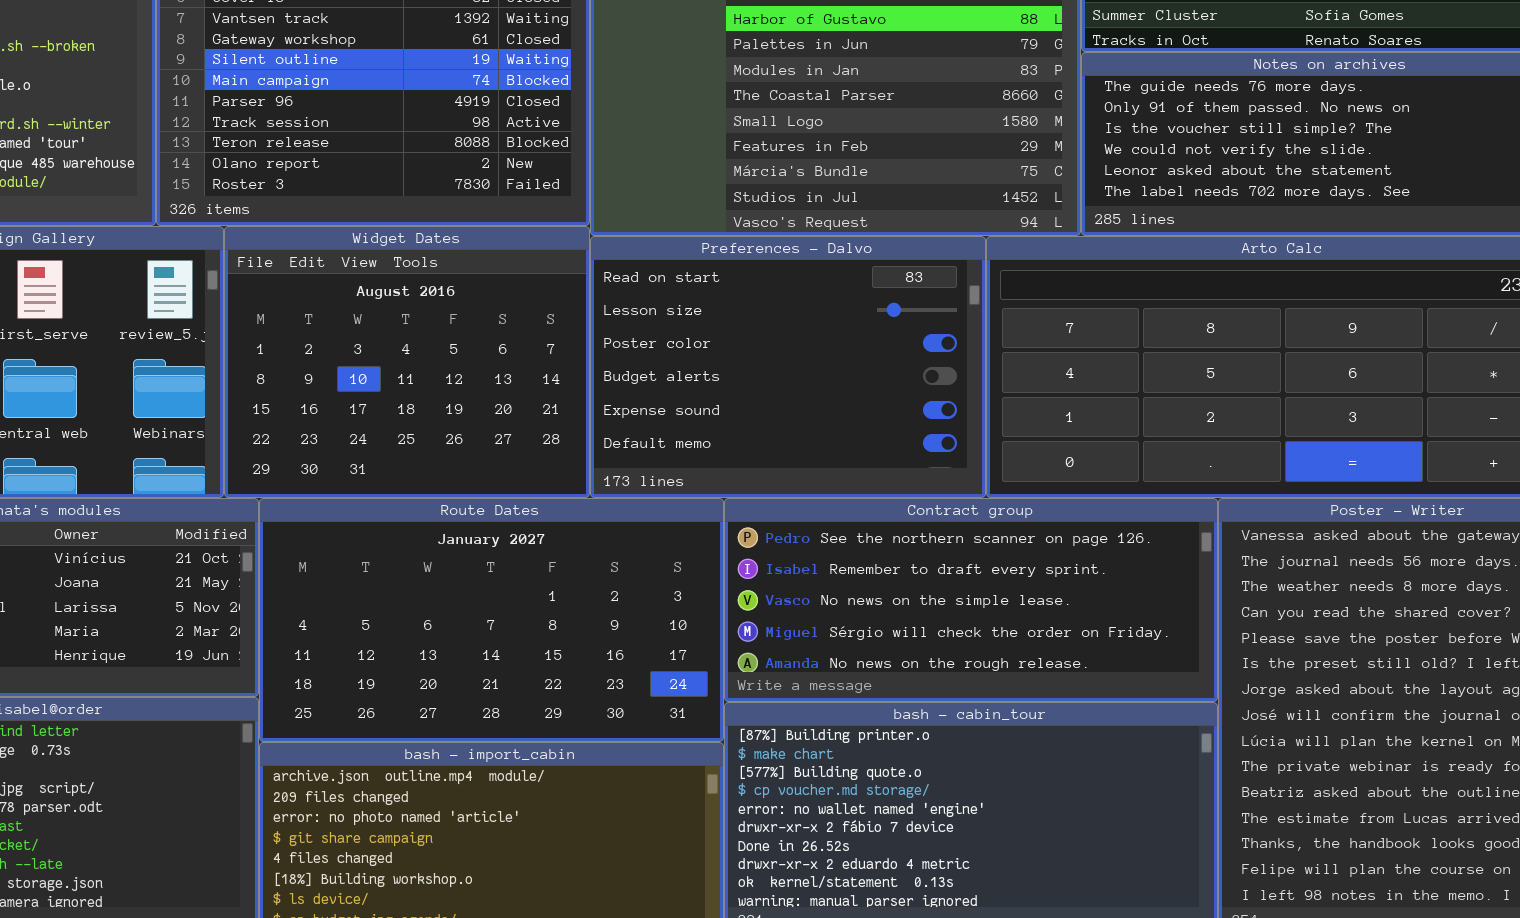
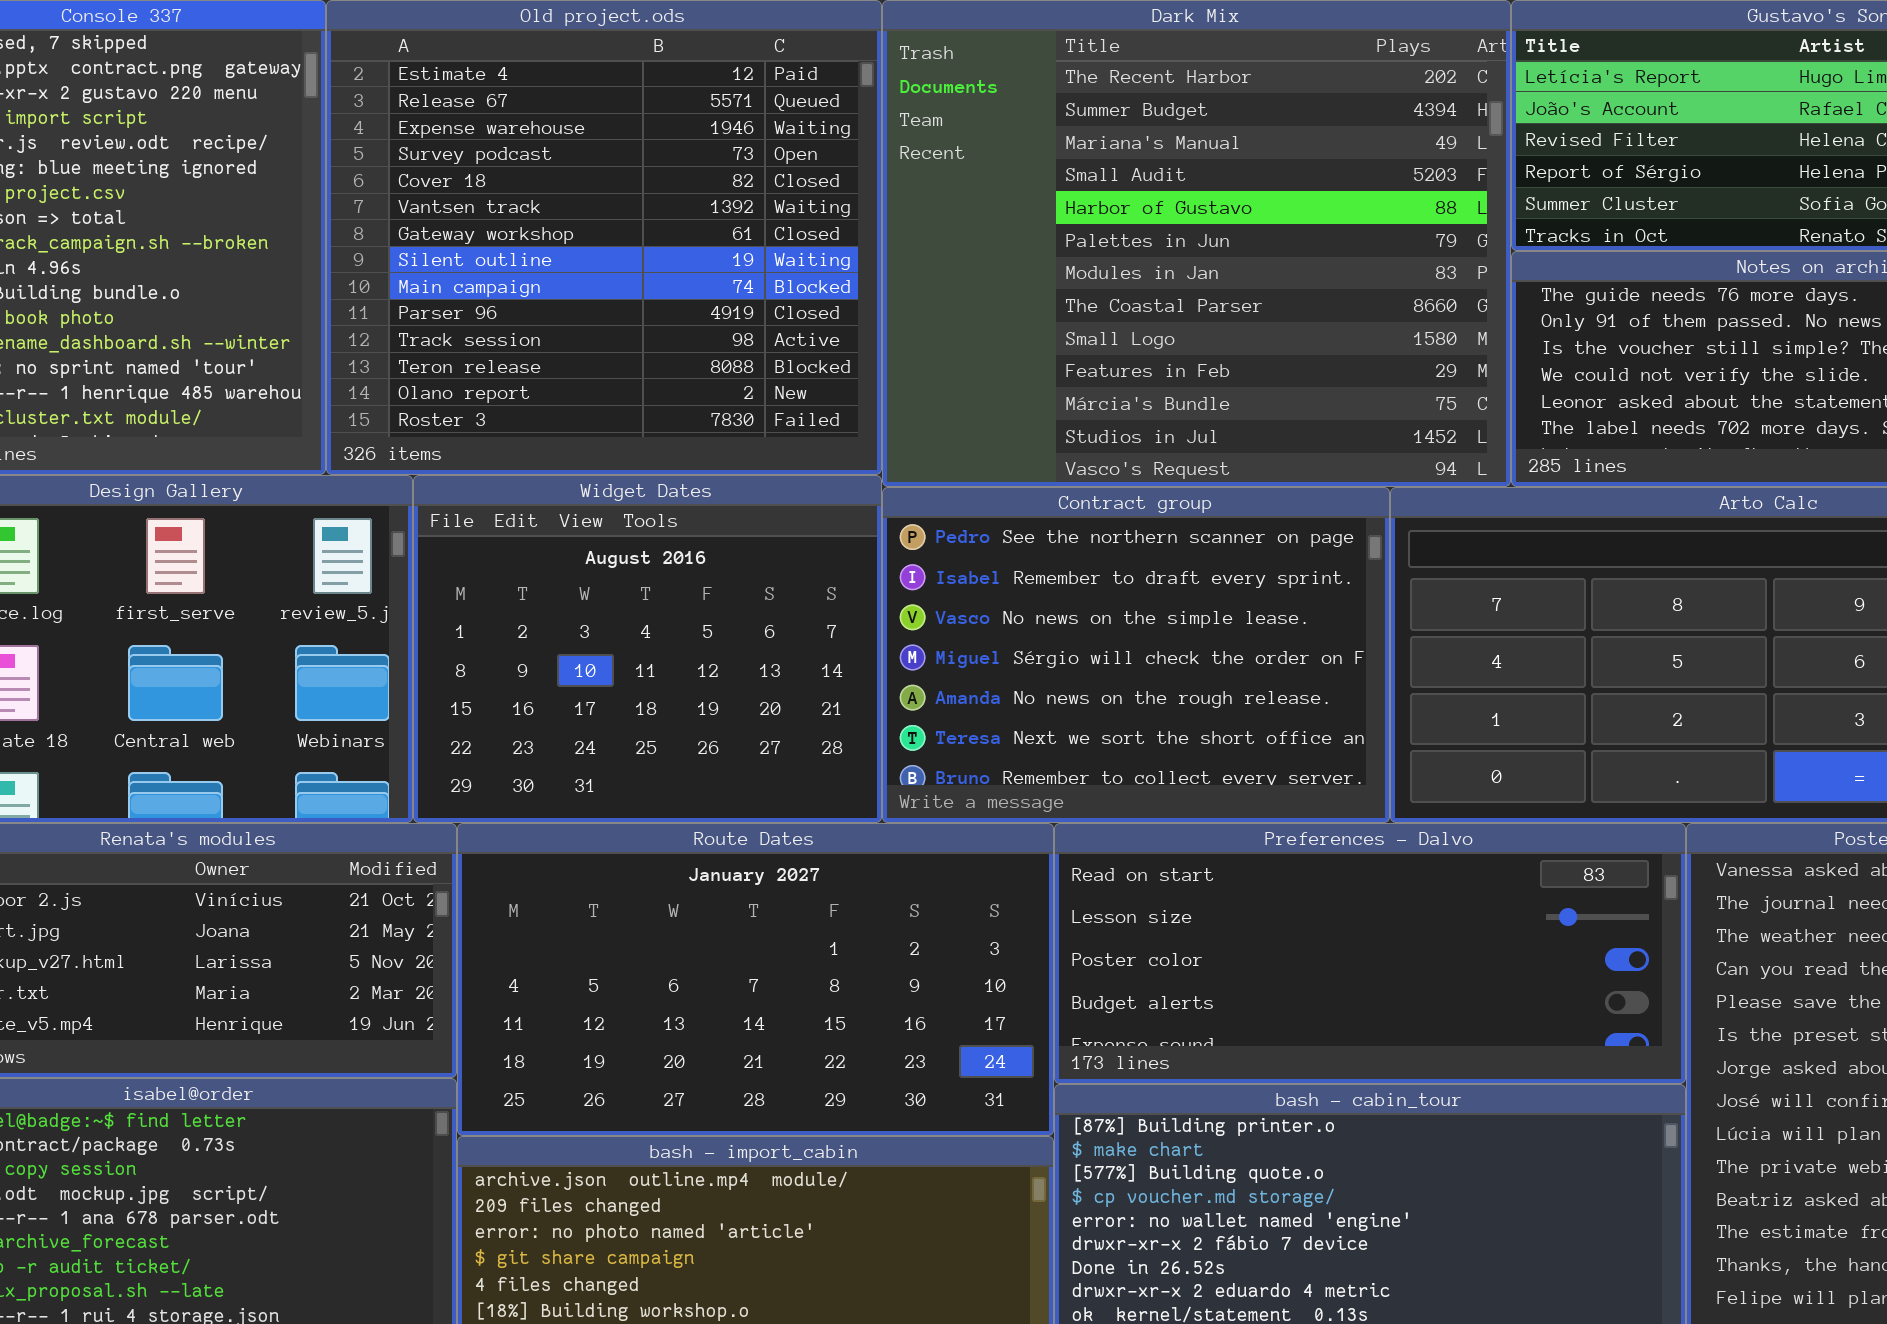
Preferences - Dalvo: [590,236,986,498] -> [1054,823,1686,1084], moved, resized
Contract group: [724,498,1218,702] -> [882,487,1390,823], moved, resized

